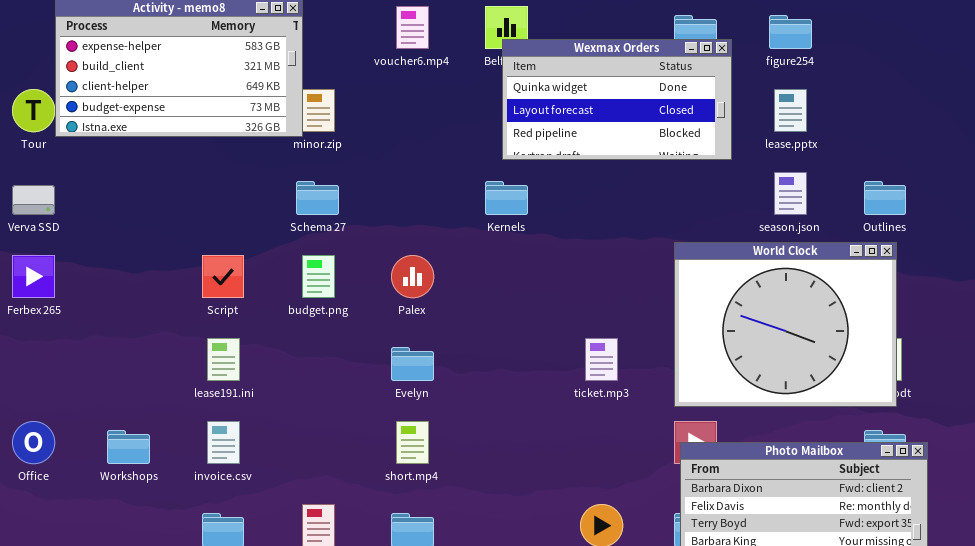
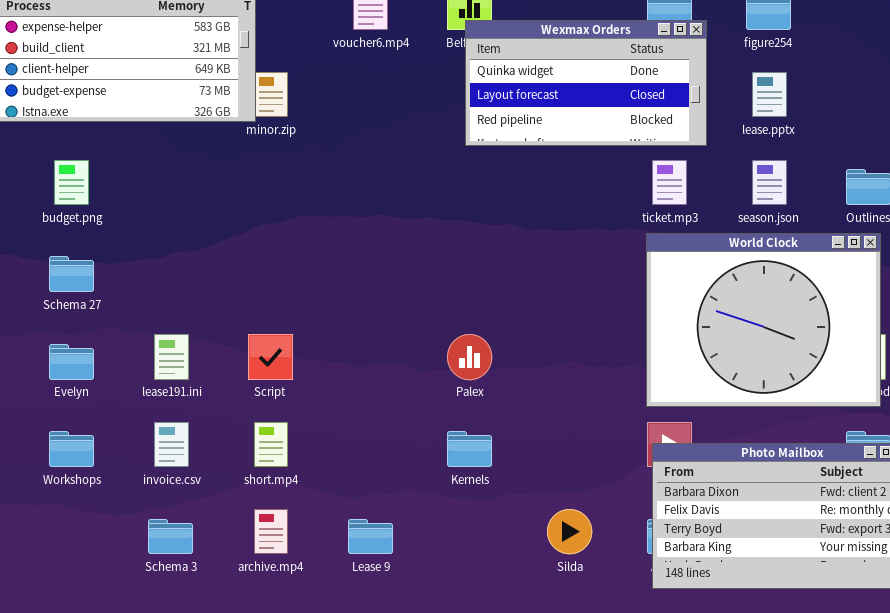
Schema 27: [296,181,339,215] -> [49,256,94,292], moved
Kernels: [485,181,528,215] -> [447,431,492,467], moved
Script: [202,255,244,298] -> [248,334,293,380], moved
budget.png: [302,255,335,298] -> [54,160,89,205], moved
Palex: [391,255,434,298] -> [447,334,492,380], moved
ticket.mp3: [585,338,618,381] -> [652,160,687,205], moved
Evelyn: [391,347,434,381] -> [49,344,94,380], moved
short.mp4: [396,421,429,464] -> [254,422,288,467], moved

